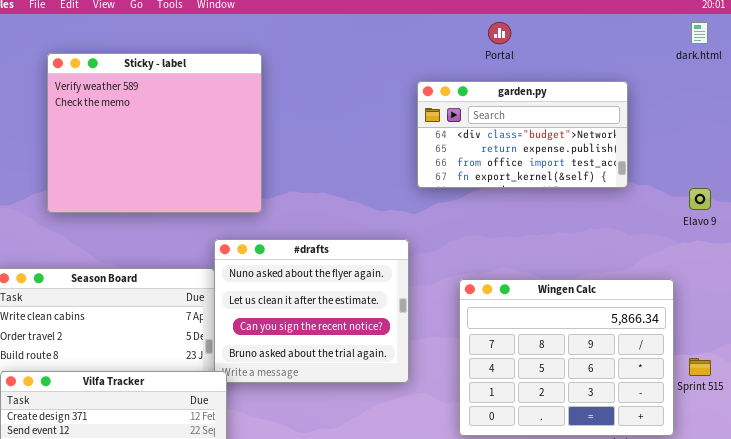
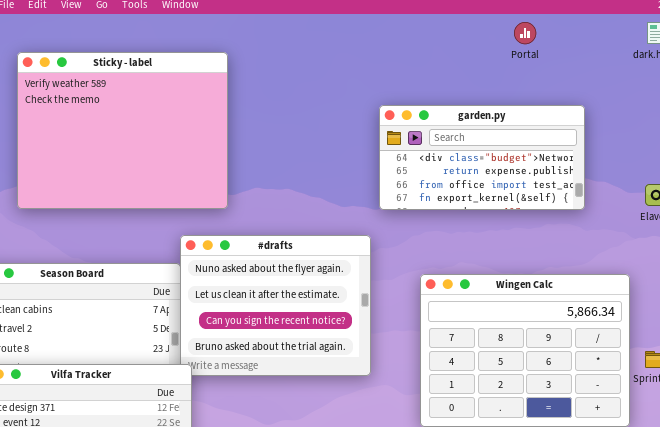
Portal: [488,22,511,44] -> [514,22,536,44], moved
garden.py: [417,81,628,188] -> [379,105,585,210], moved

